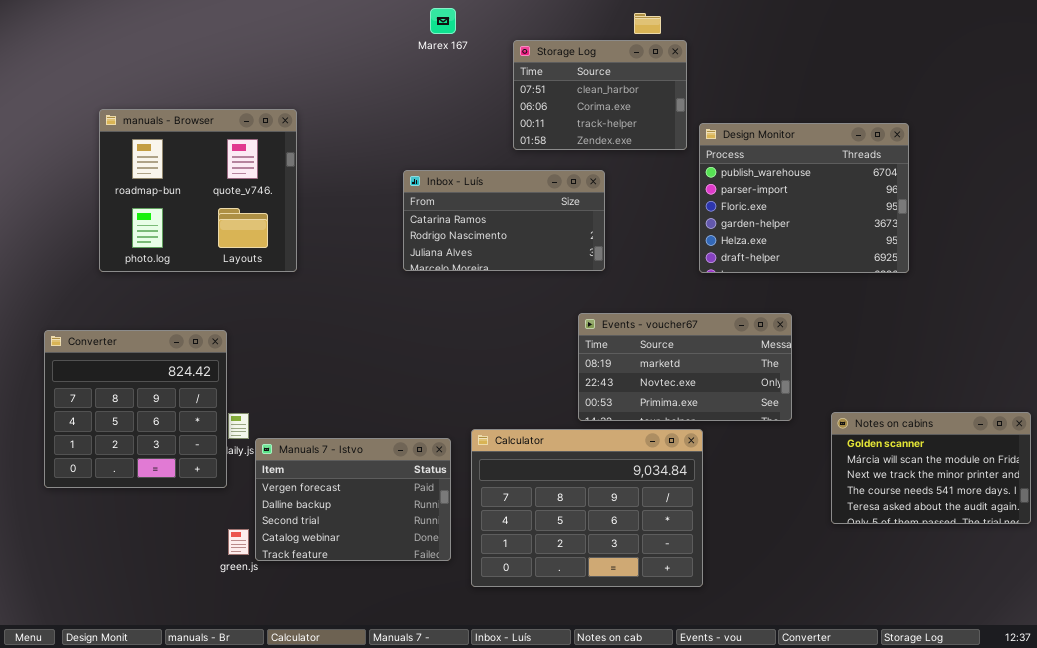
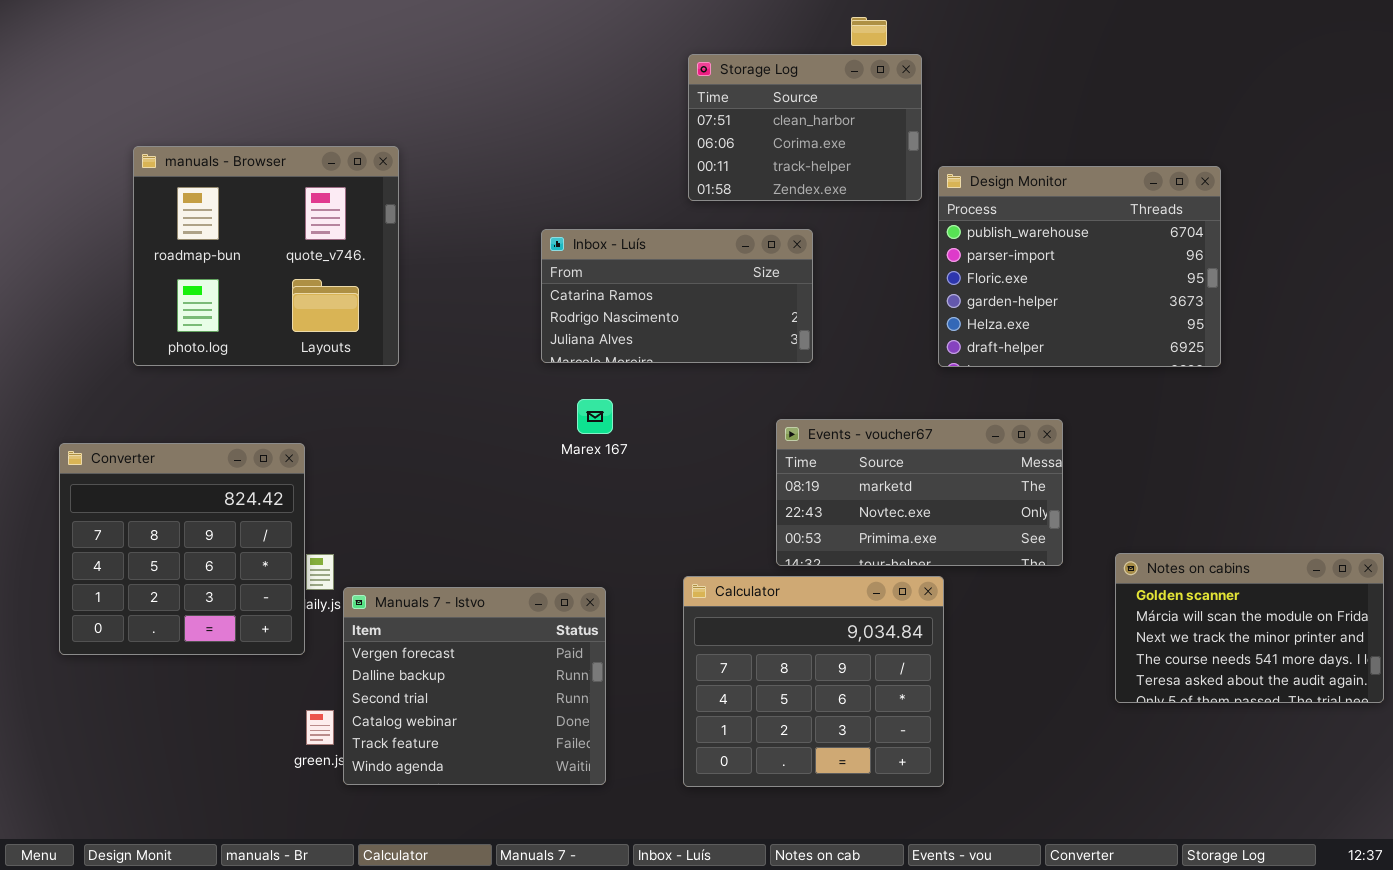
Marex 167: [430,8,456,34] -> [577,399,613,434], moved
Calculator: [471,429,703,587] -> [683,576,944,787], resized
Manuals 7 - Istvo: [255,438,451,561] -> [343,587,606,785], resized

